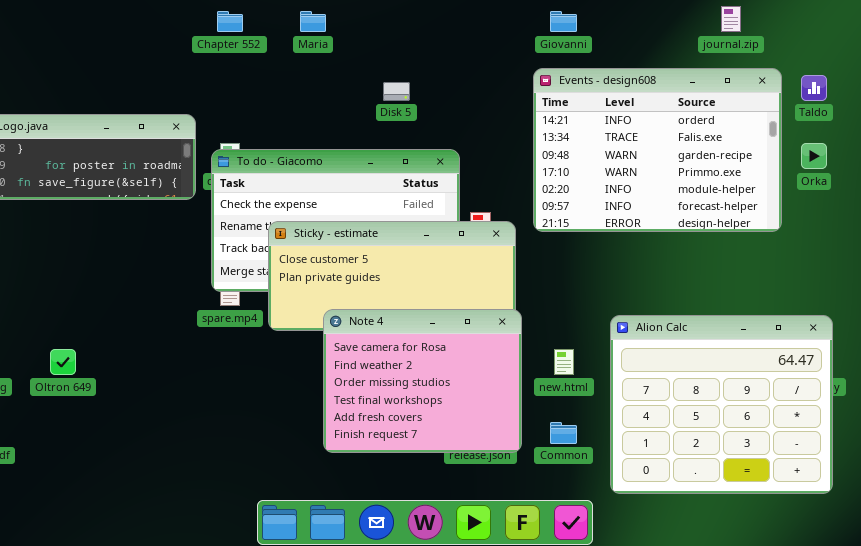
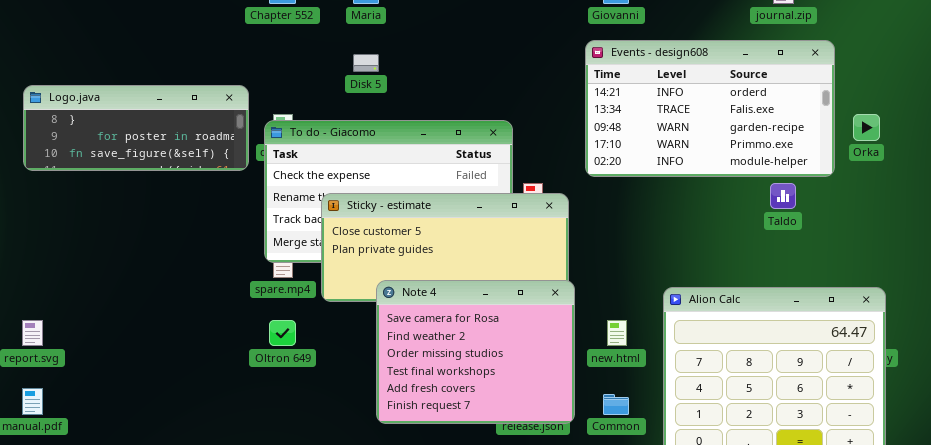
Events - design608: [533,68,782,232] -> [585,40,835,177], resized
Taldo: [801,75,827,101] -> [770,183,796,209], moved
Disk 5: [383,82,410,101] -> [353,54,379,72], moved
Oltron 649: [50,349,76,375] -> [269,320,296,346], moved

